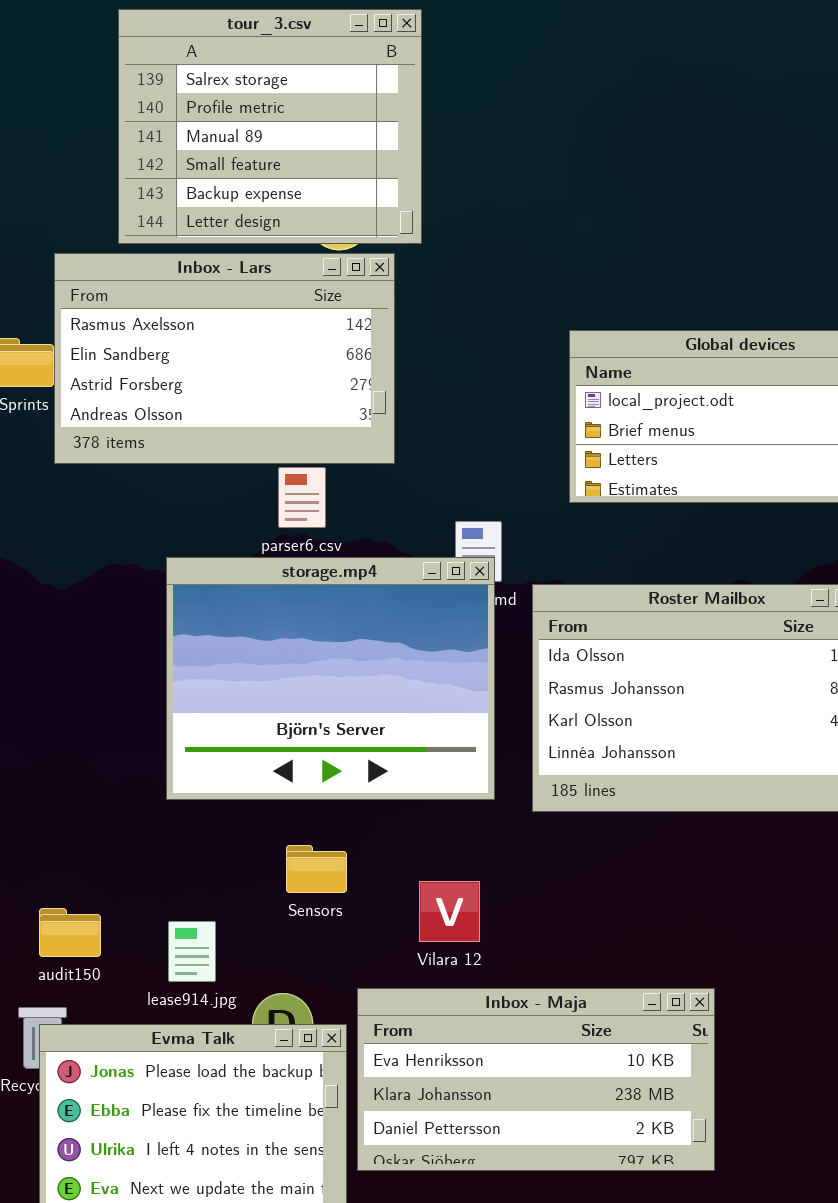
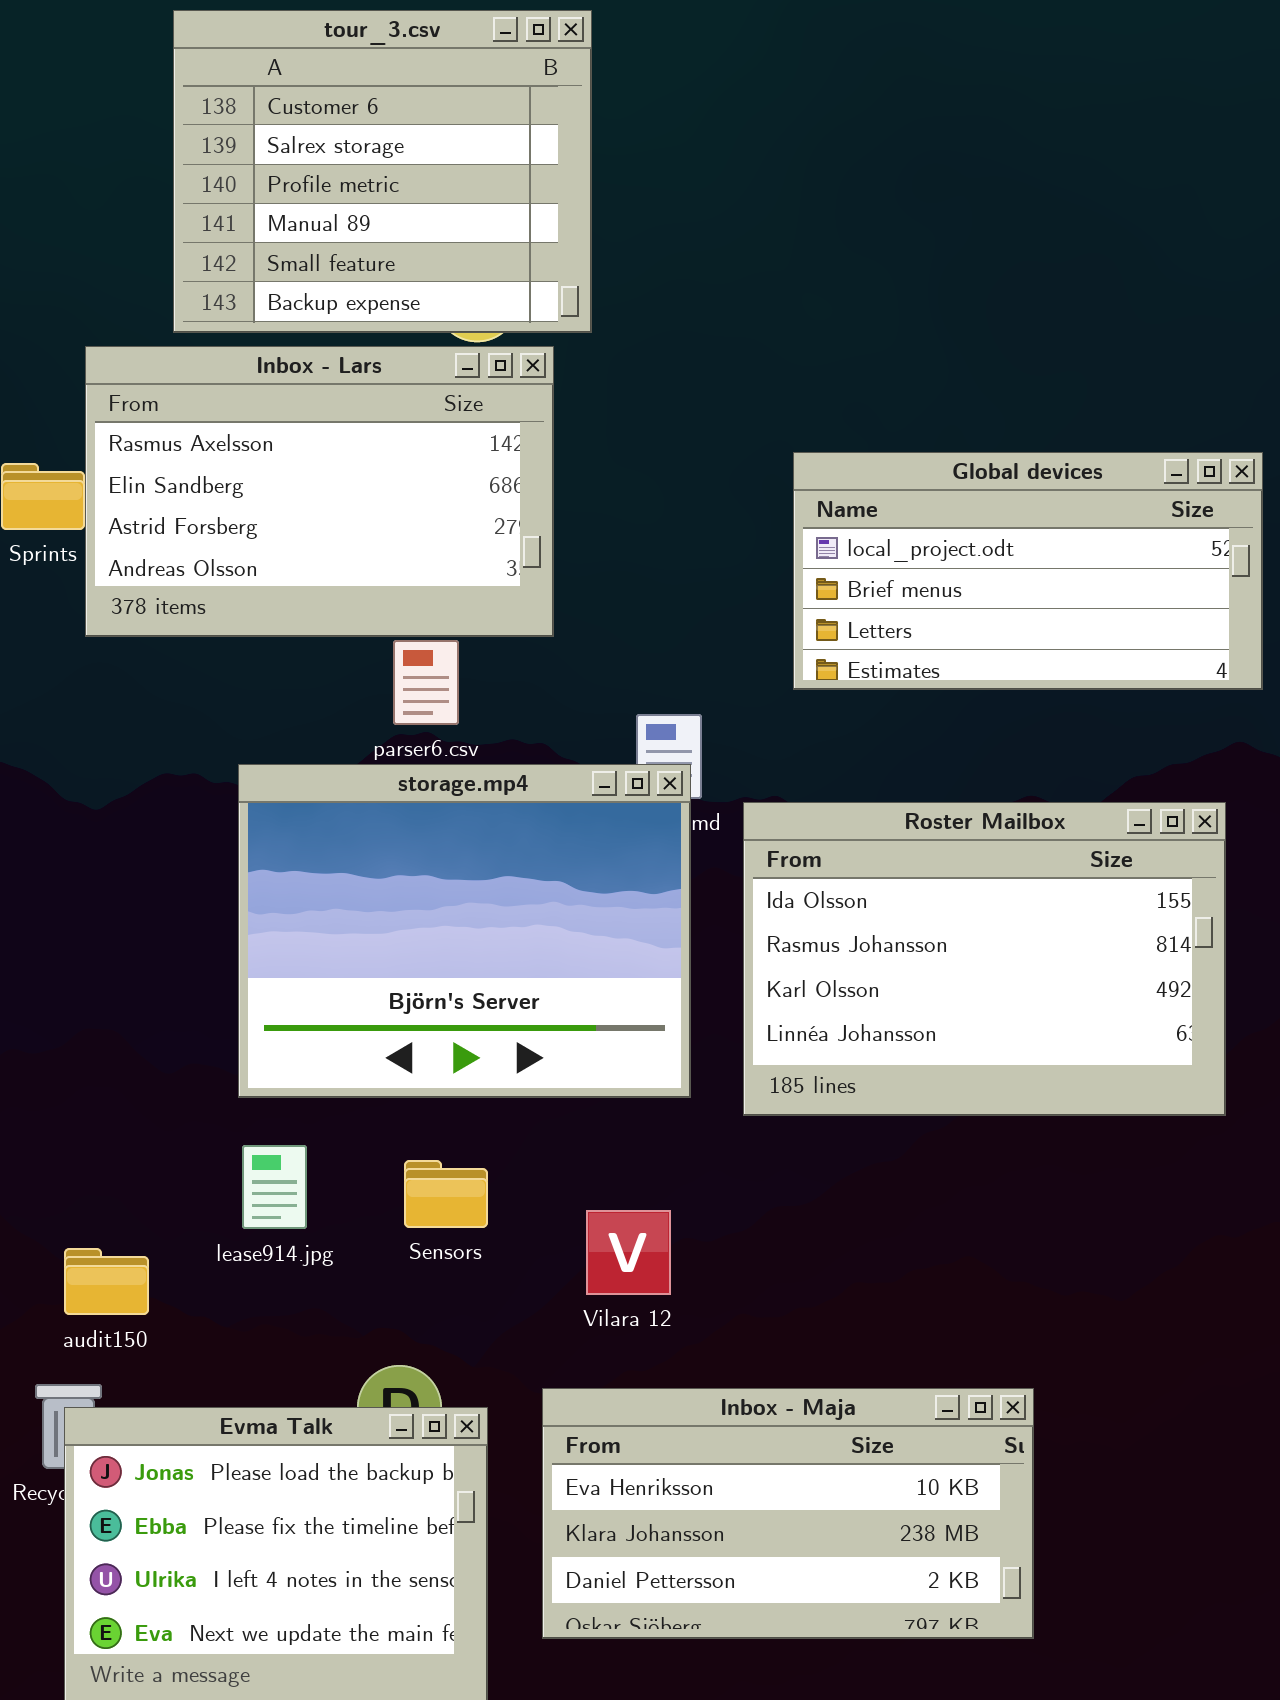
tour_3.csv: [118,9,422,244] -> [173,10,592,333], scrolled up 1 row
lease914.jpg: [168,921,216,982] -> [242,1145,307,1229], moved
Inbox - Maja: [357,988,715,1171] -> [542,1388,1034,1639], moved

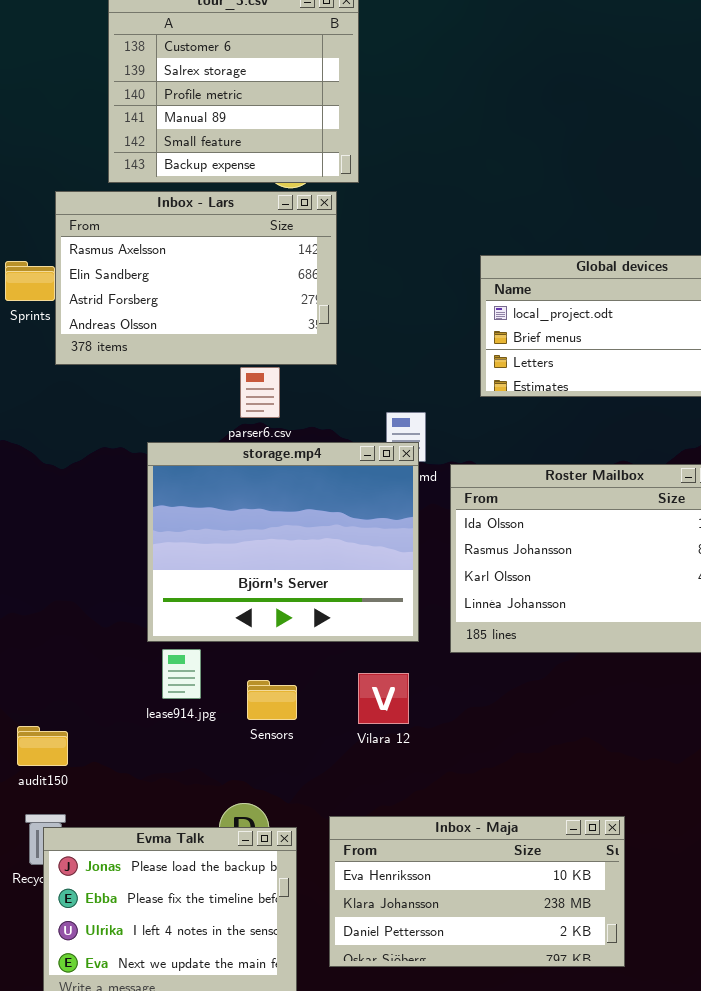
lease914.jpg: [242,1145,307,1229] -> [162,649,201,699], moved
Vilara 12: [586,1210,671,1295] -> [358,673,409,724], moved
audit150: [64,1248,149,1315] -> [17,726,68,766], moved

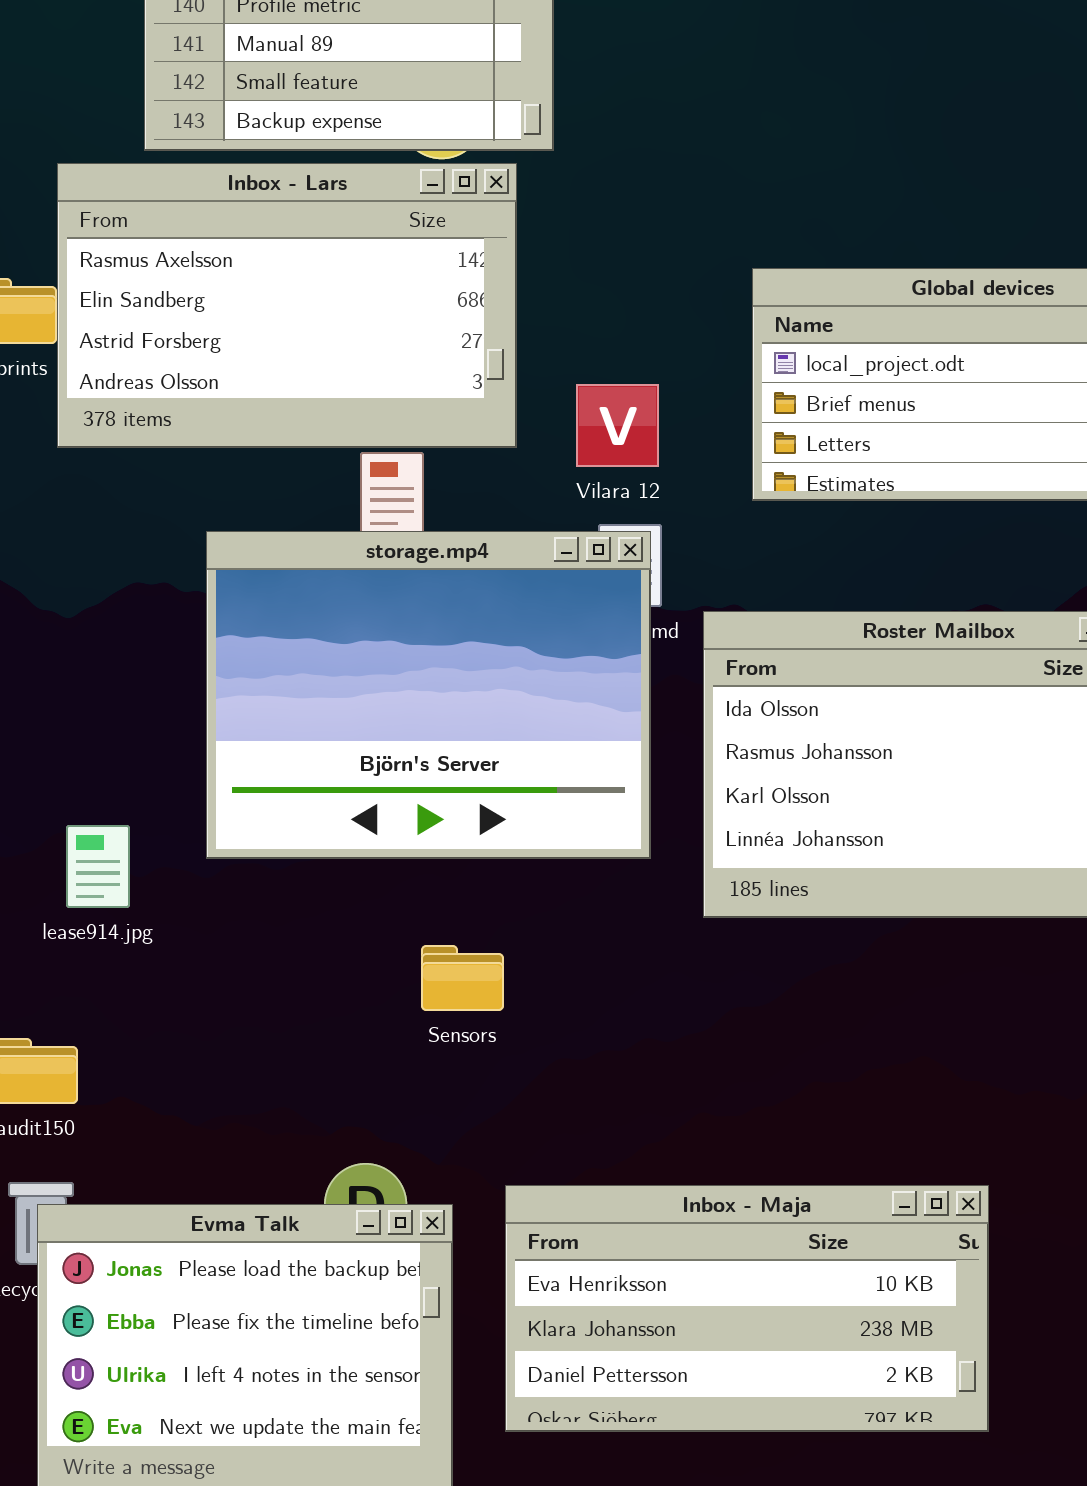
storage.mp4: [147,442,419,642] -> [206,531,651,859], moved
lease914.jpg: [162,649,201,699] -> [66,825,130,908], moved
Vilara 12: [358,673,409,724] -> [576,384,659,467], moved
Sensors: [247,680,297,720] -> [421,945,504,1011], moved

